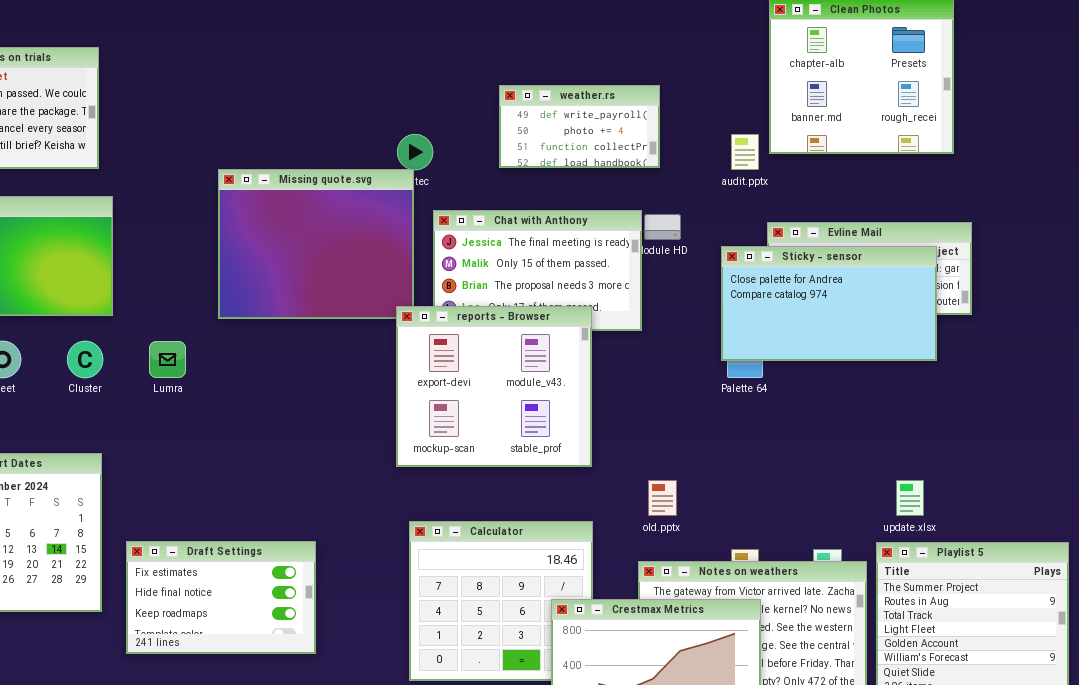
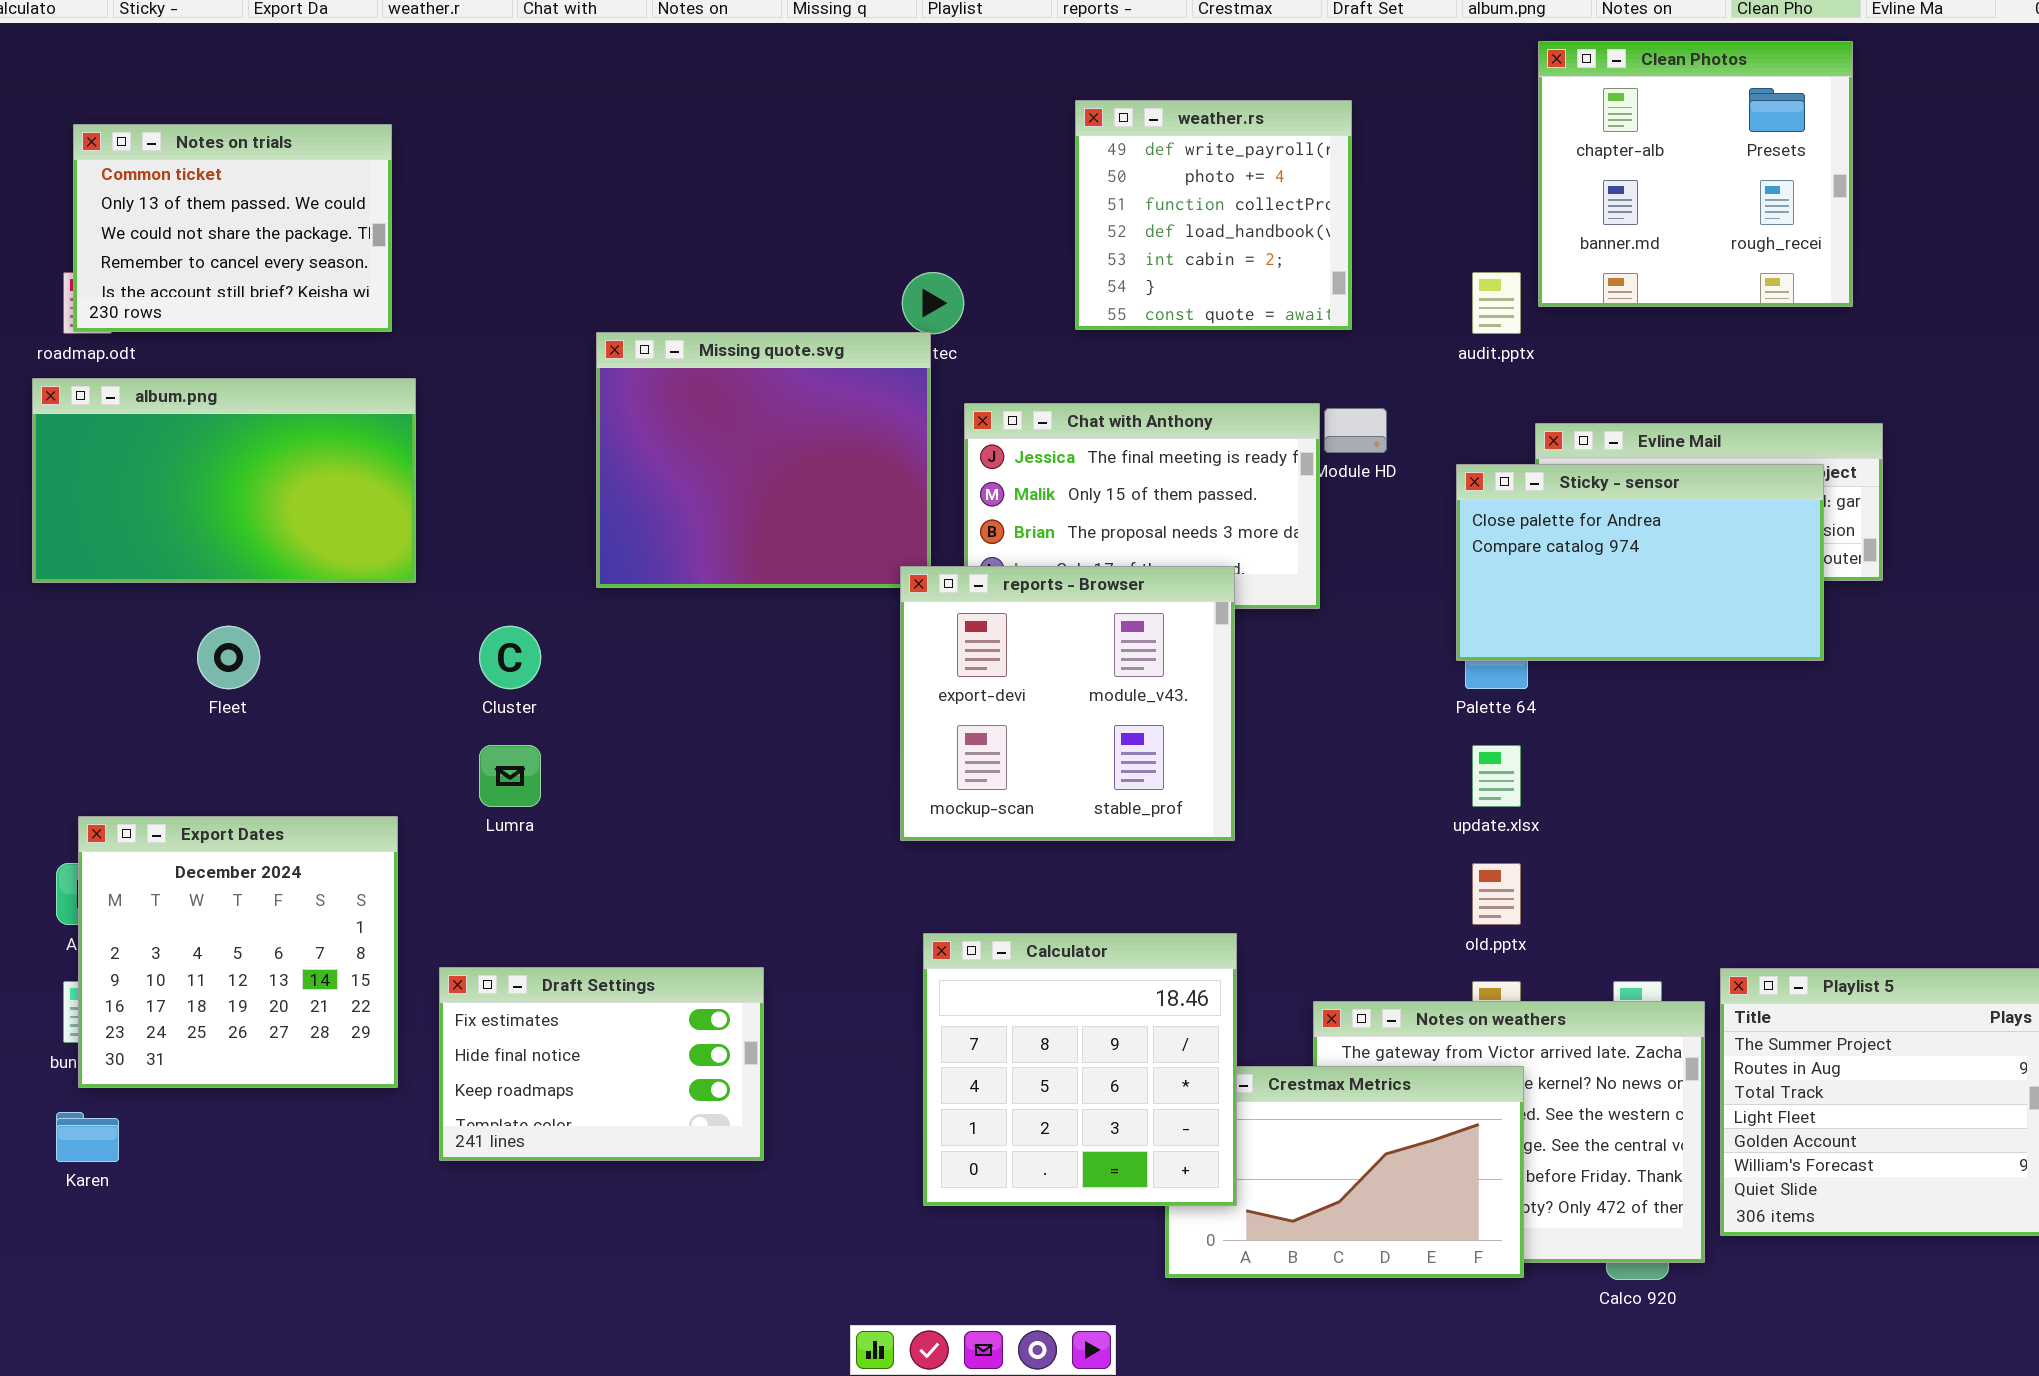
weather.rs: [499,85,660,168] -> [1075,100,1352,330], resized
Cluster: [67,341,103,378] -> [479,626,541,689], moved
Lumra: [149,341,186,378] -> [479,745,541,807], moved
old.pptx: [648,480,677,516] -> [1472,863,1521,925], moved
update.xlsx: [896,480,924,516] -> [1472,745,1521,807], moved
Calculator: [409,521,593,681] -> [923,933,1237,1206], raised

